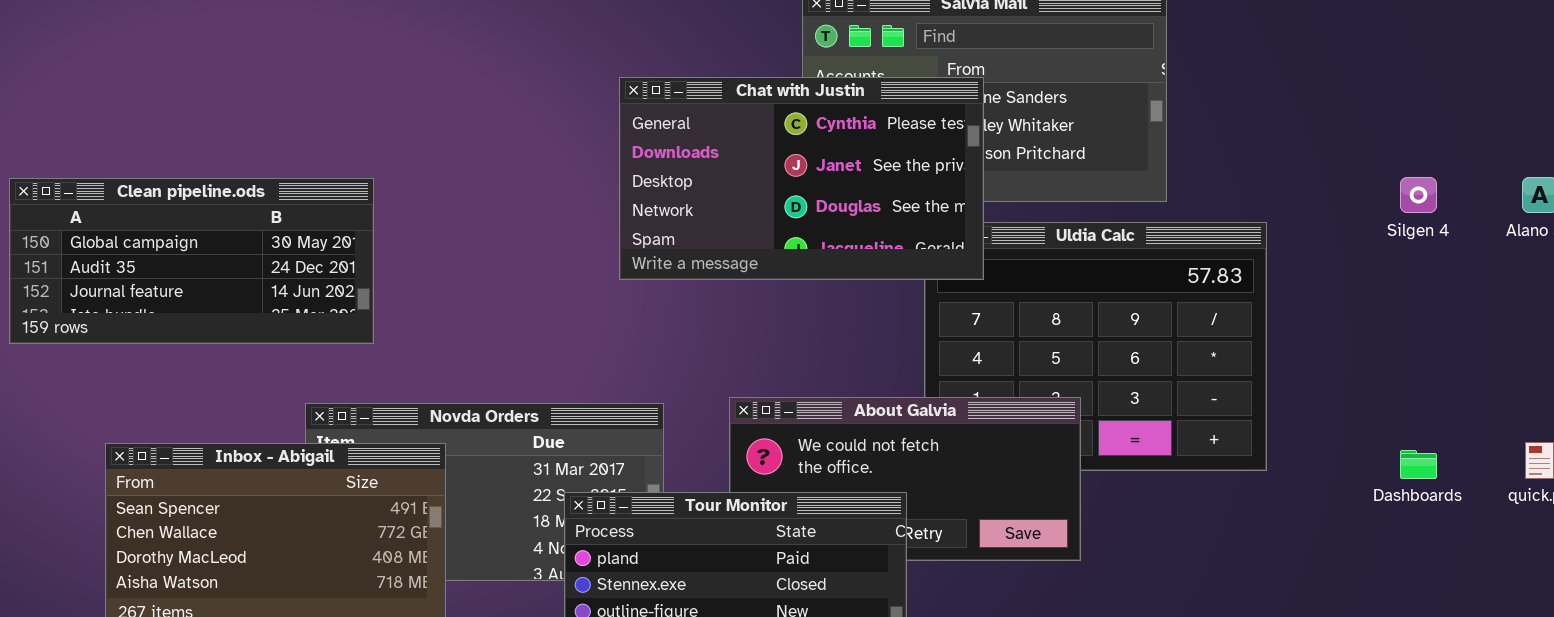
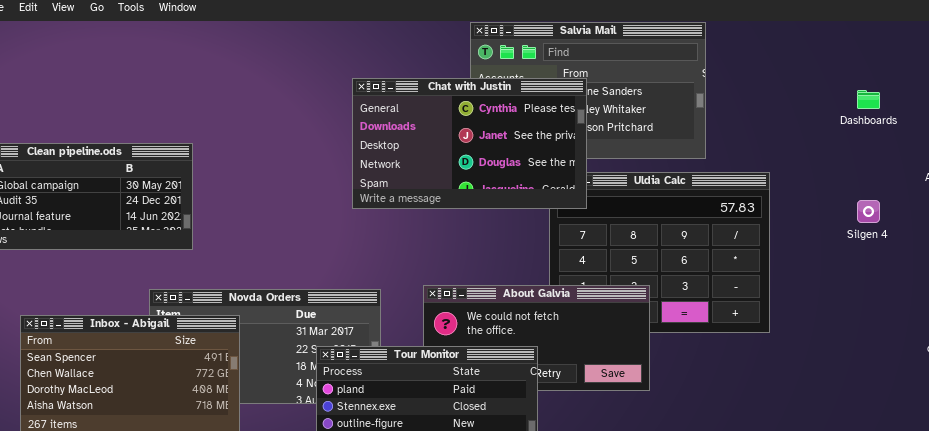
Silgen 4: [1400,177,1437,213] -> [857,200,880,223], moved
Dashboards: [1400,450,1437,479] -> [857,90,880,109], moved

